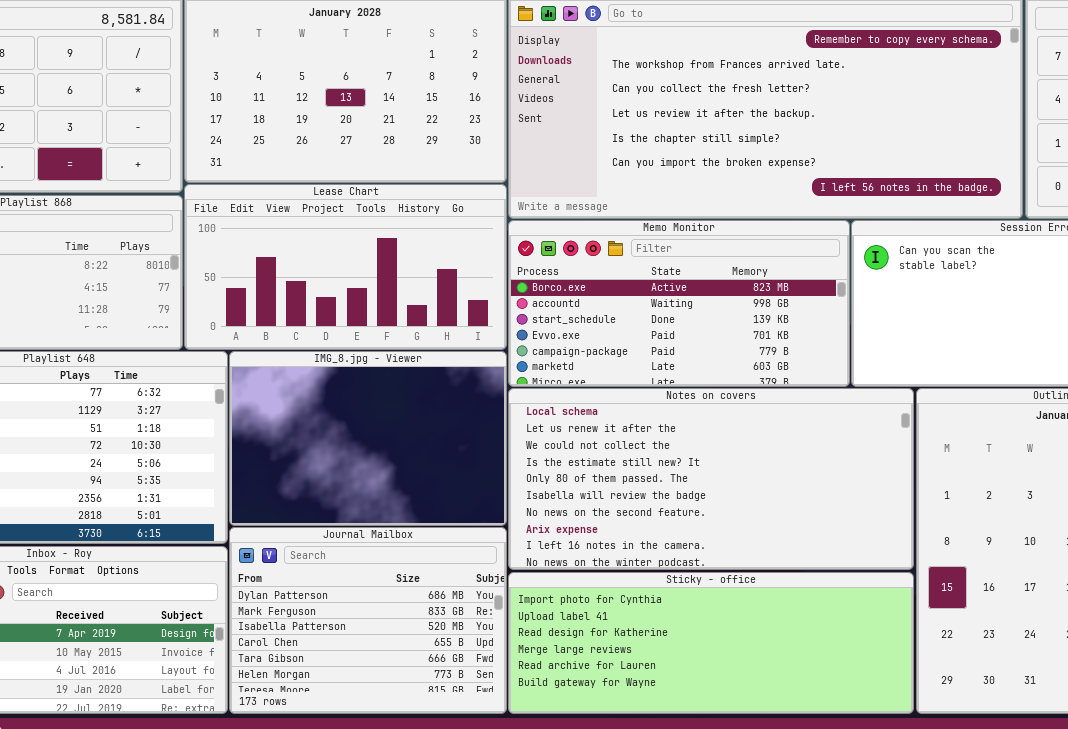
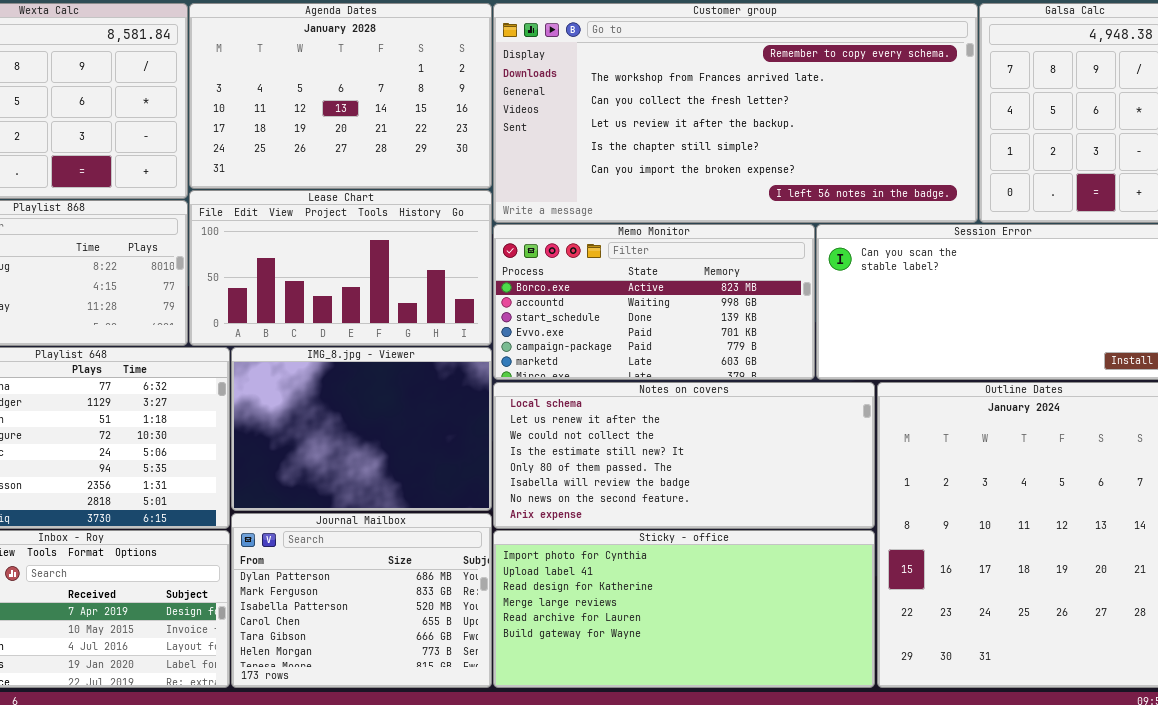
Notes on covers: [508,388,914,570] -> [493,382,875,529], resized
Sticky - office: [508,572,914,714] -> [493,530,875,688], resized

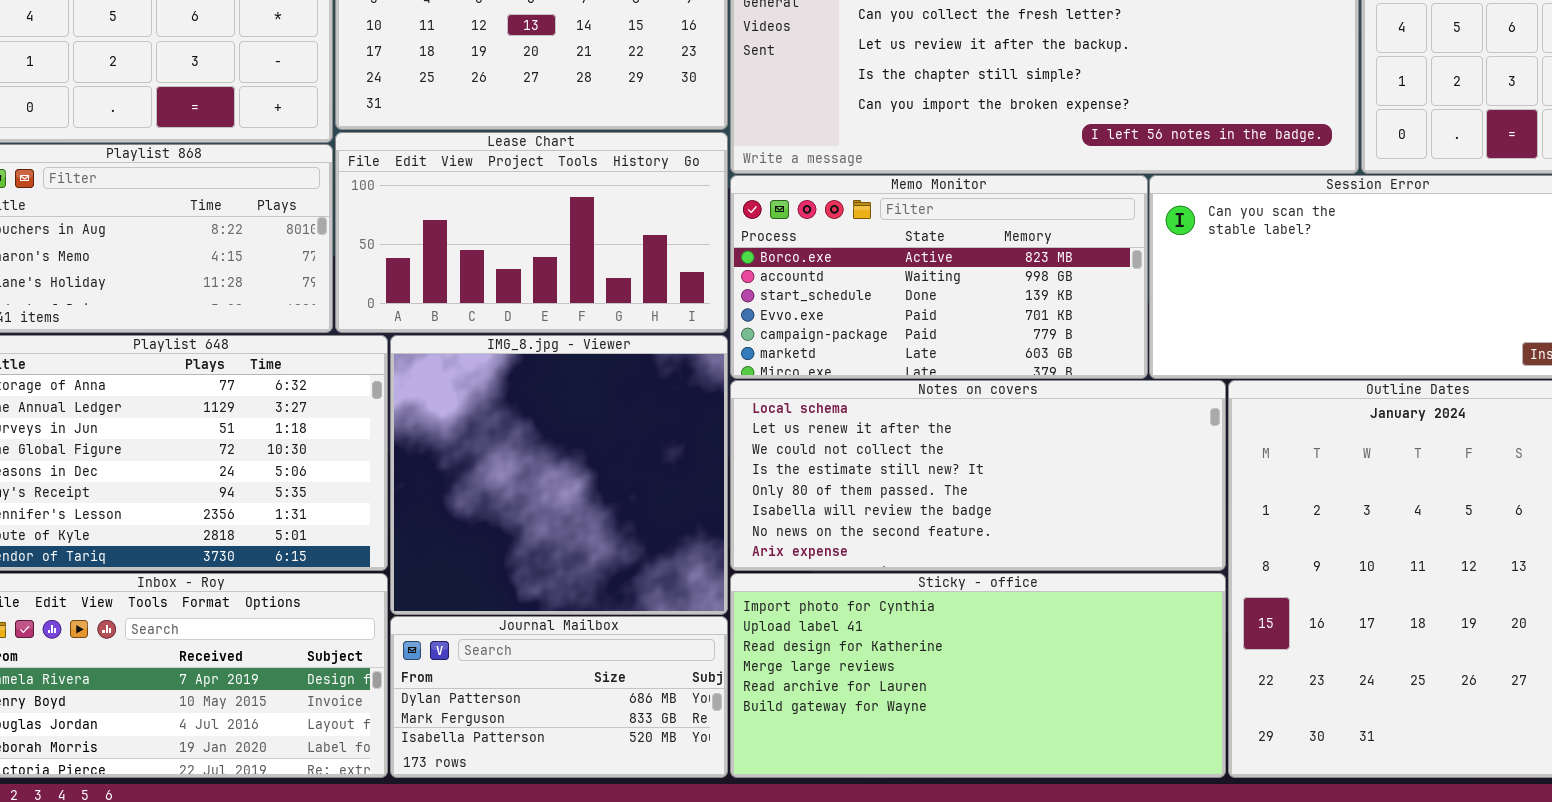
IMG_8.jpg - Viewer: [231,347,492,511] -> [390,335,728,615], resized
Journal Mailbox: [231,513,492,688] -> [390,616,728,778], resized

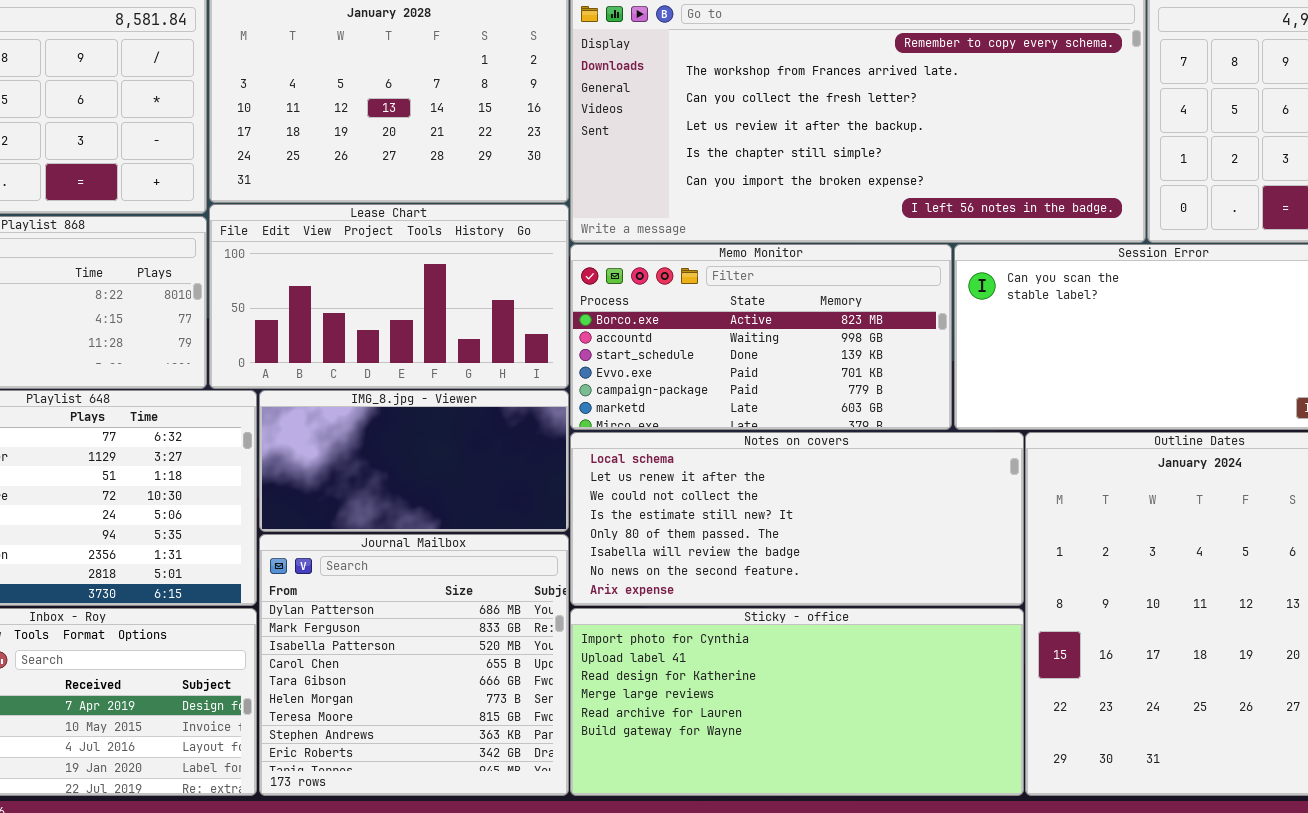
IMG_8.jpg - Viewer: [390,335,728,615] -> [259,390,569,532], resized
Journal Mailbox: [390,616,728,778] -> [259,534,569,796], resized

